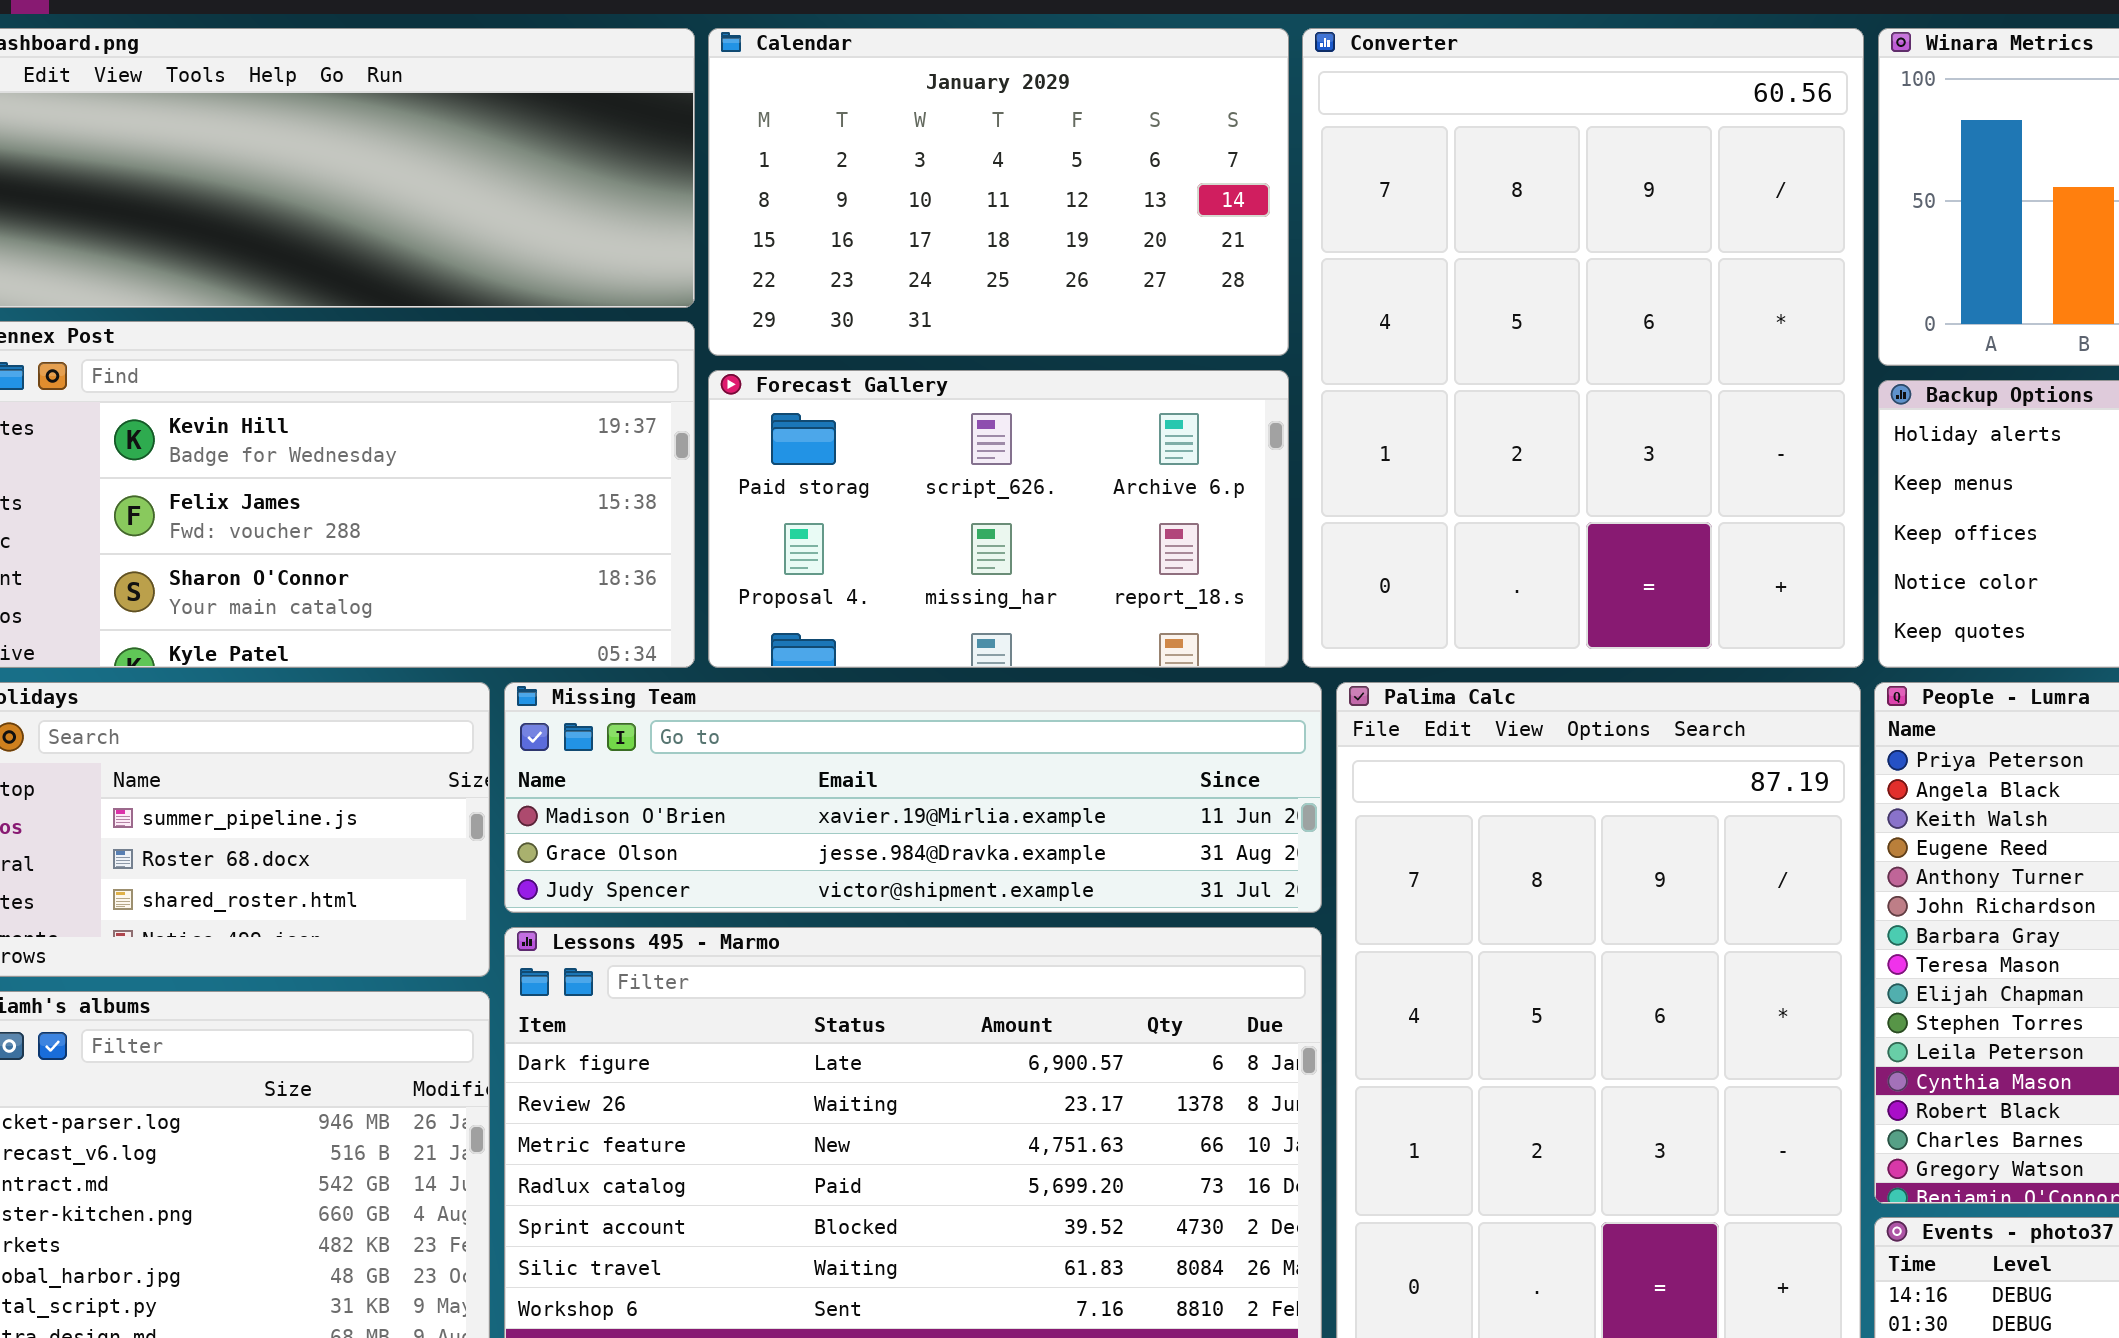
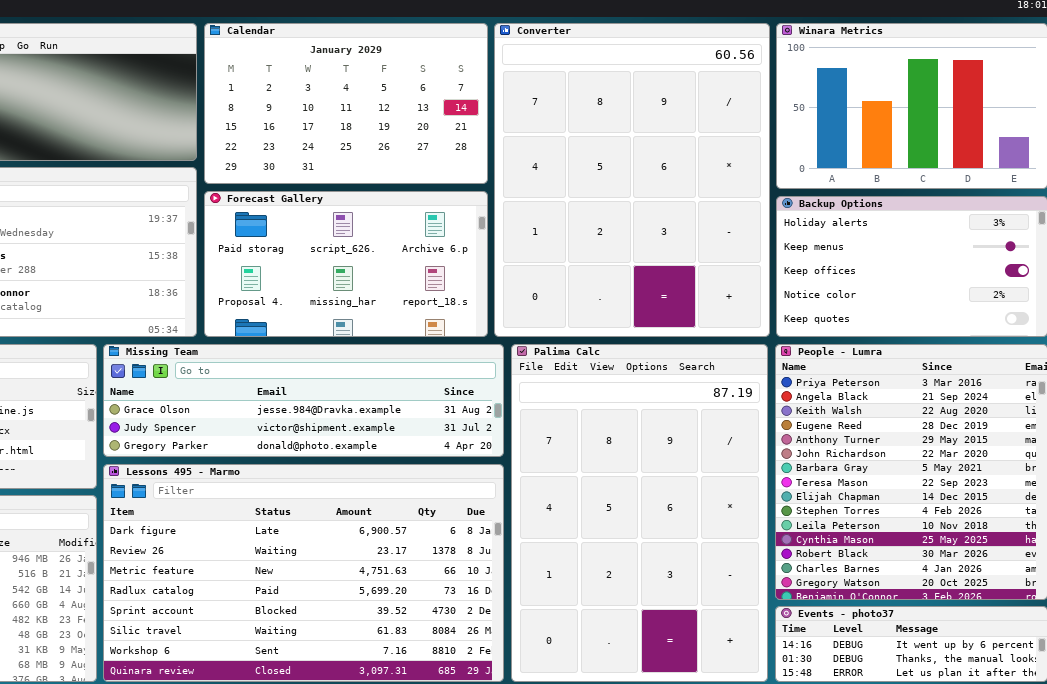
Missing Team: [504,682,1322,913] -> [103,344,504,457], scrolled down 1 row

